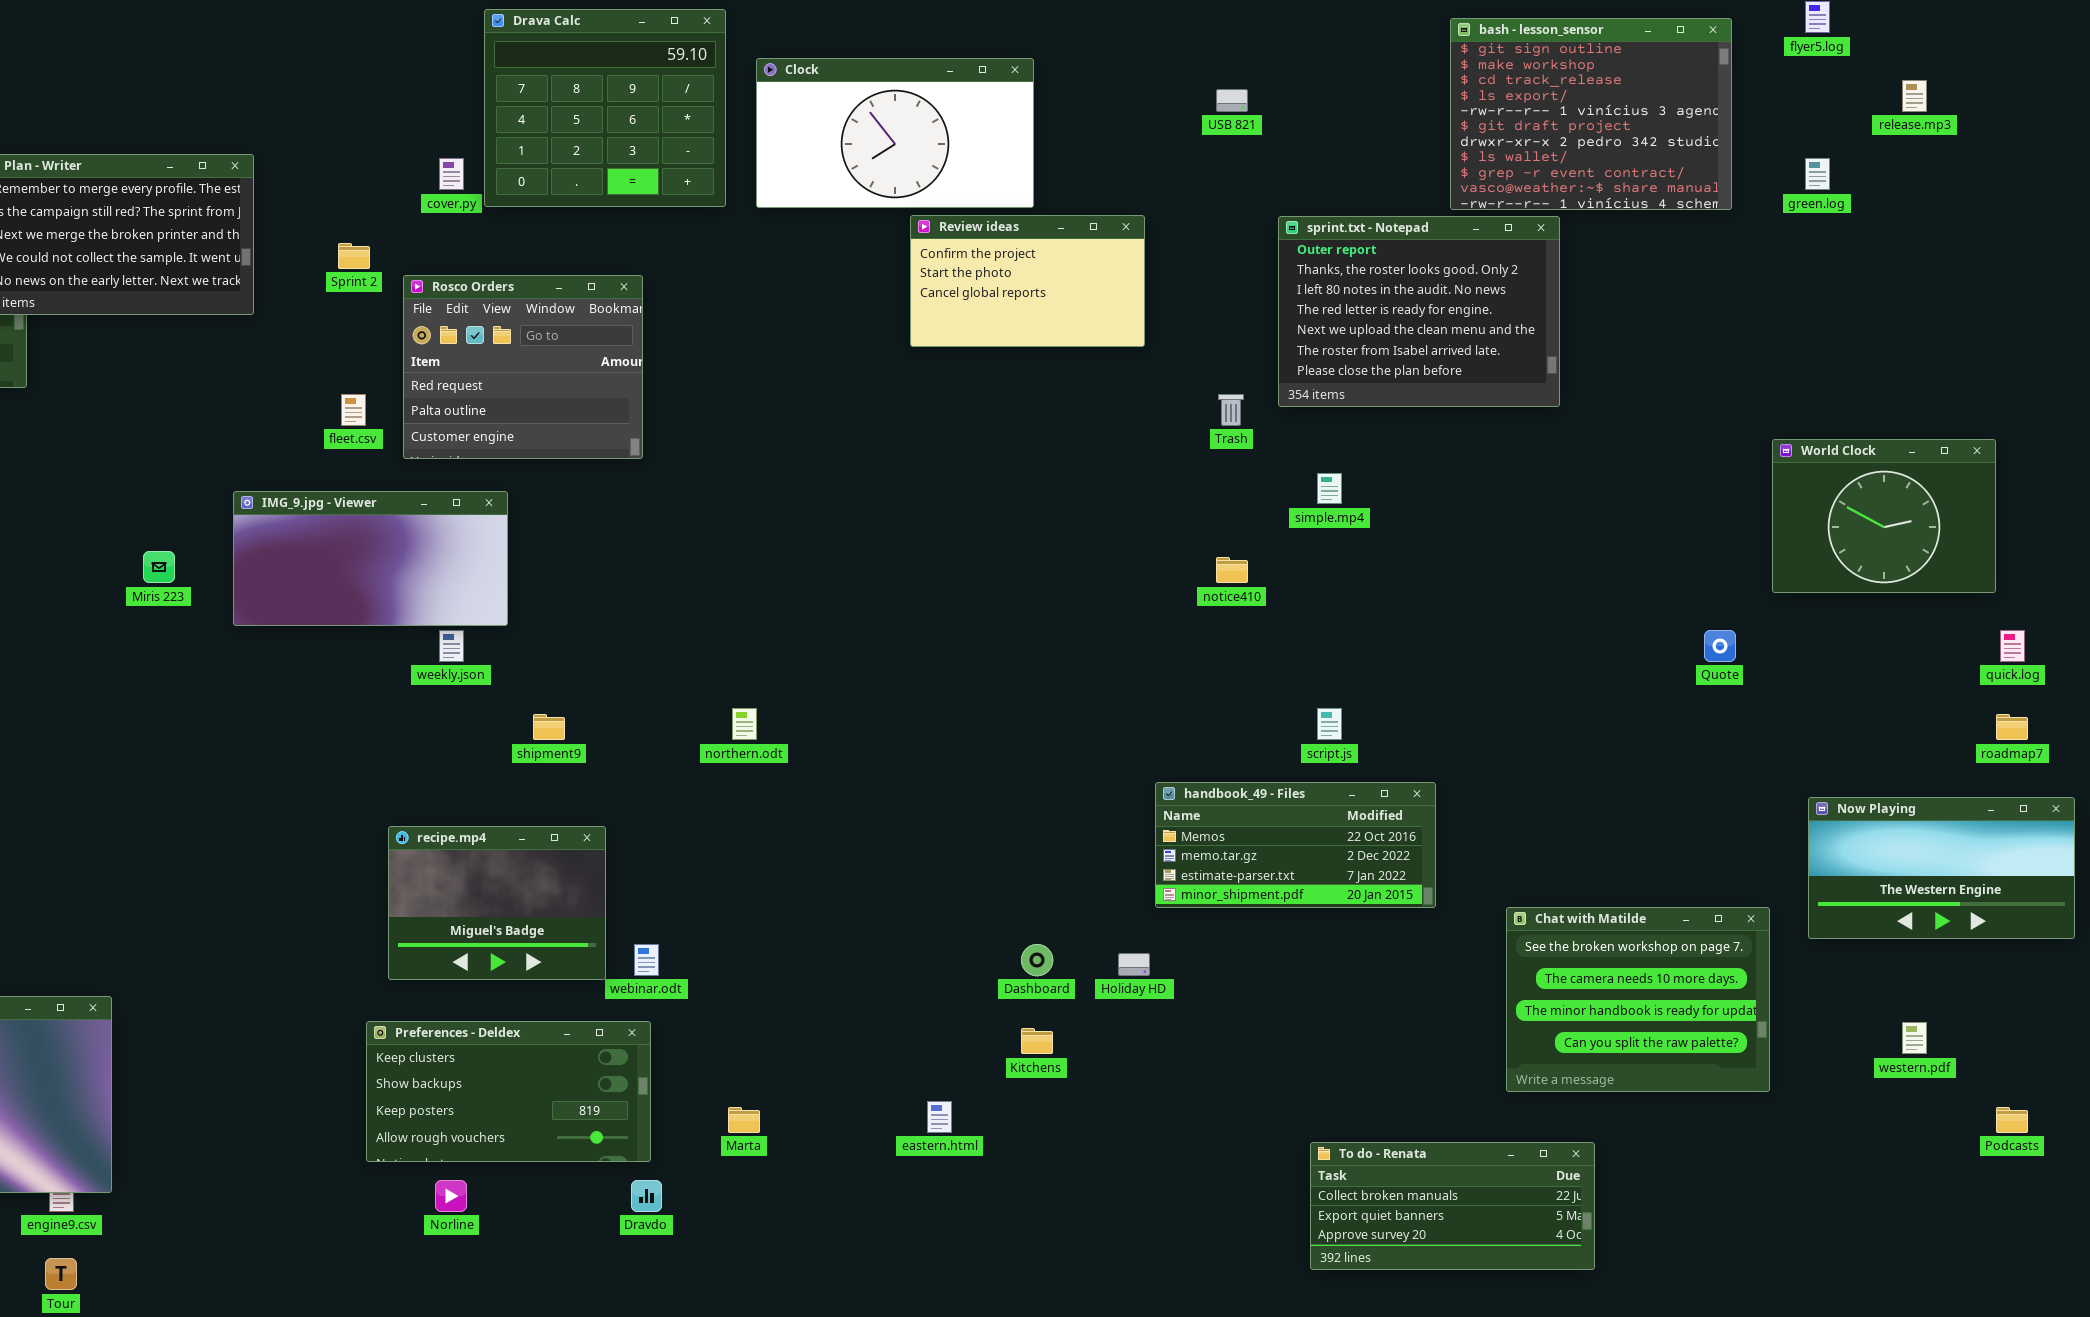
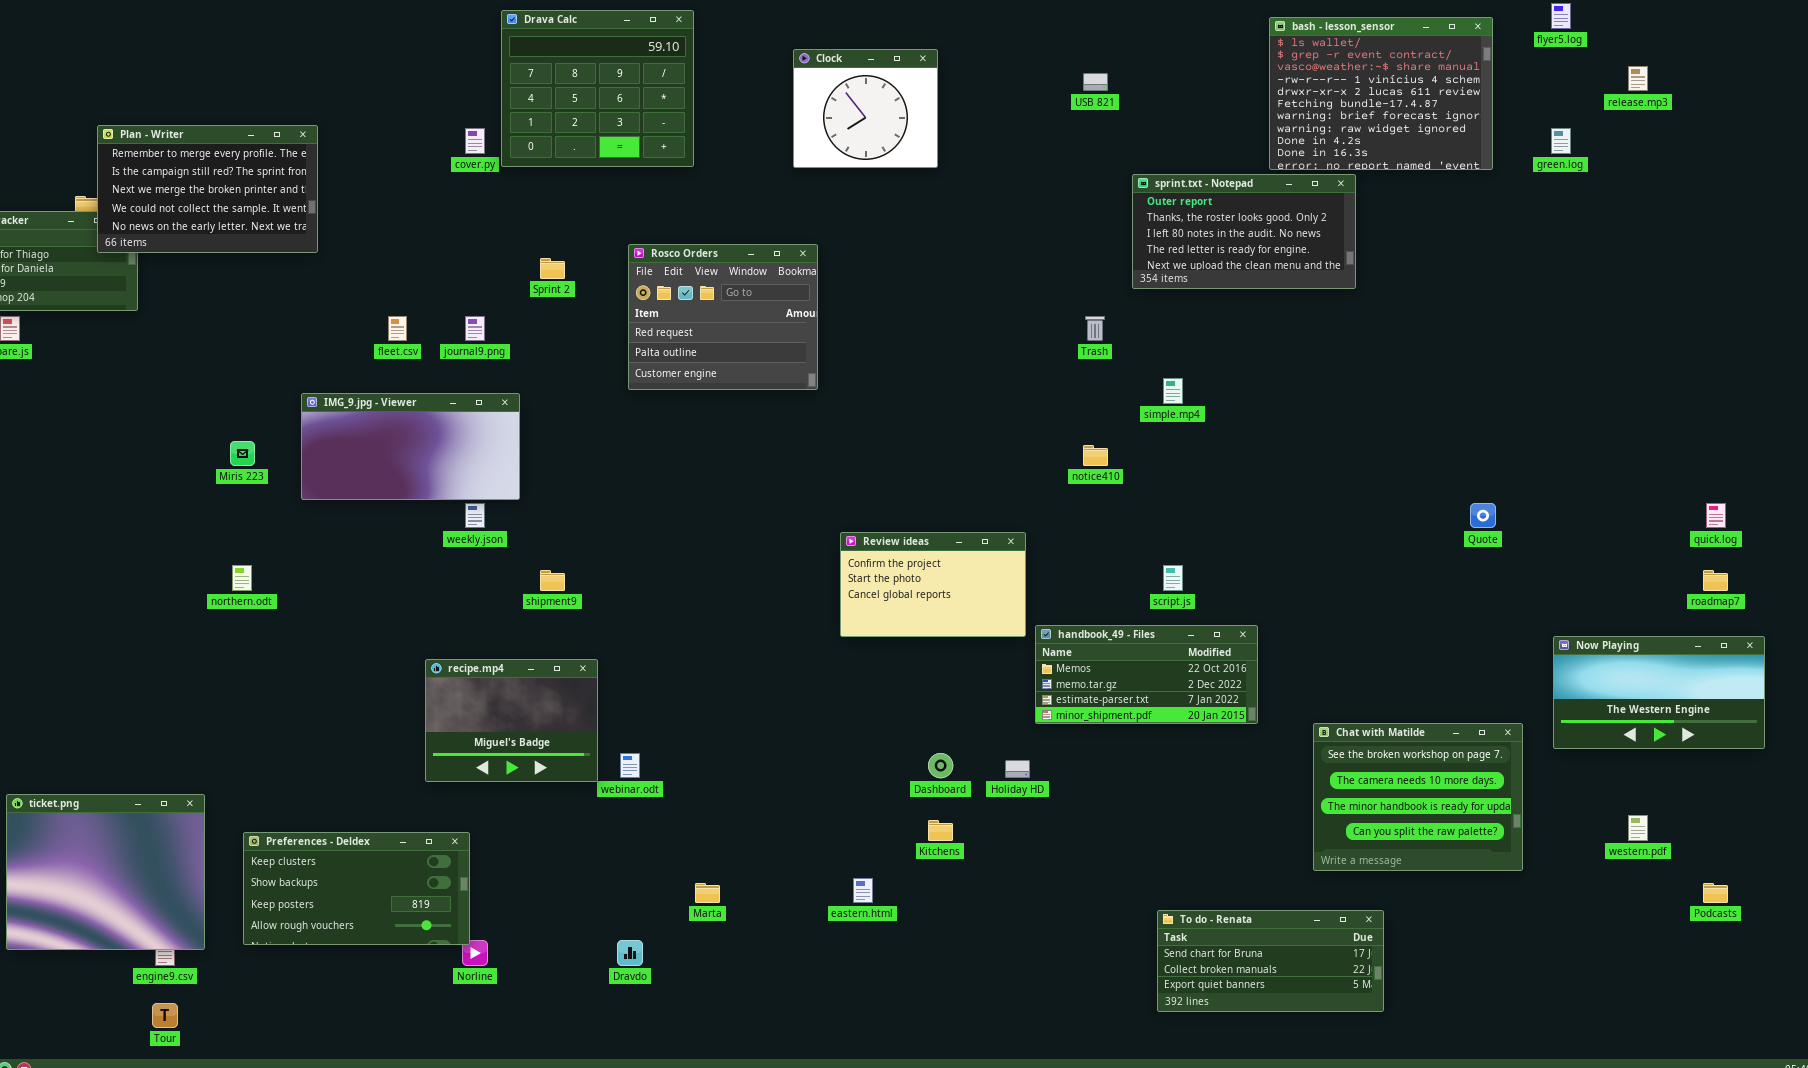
bash - lesson_sensor: [1450,18,1732,210] -> [1269,17,1493,170], scrolled down 7 rows
Clock: [756,58,1034,208] -> [793,49,938,168], resized
Review ideas: [910,215,1145,347] -> [840,532,1026,637], moved
sprint.txt - Notepad: [1278,216,1560,407] -> [1132,174,1356,289], resized
Sprint 2: [338,243,370,269] -> [540,258,565,279], moved
Rosco Orders: [403,275,643,459] -> [628,244,818,390], moved
World Clock: [1772,439,1996,593] -> none, closed
northern.odt: [732,708,757,740] -> [232,565,252,591], moved
Preferences - Deldex: [366,1021,651,1162] -> [243,832,470,945], moved
To do - Renata: [1310,1142,1595,1270] -> [1157,910,1384,1012], scrolled up 1 row

